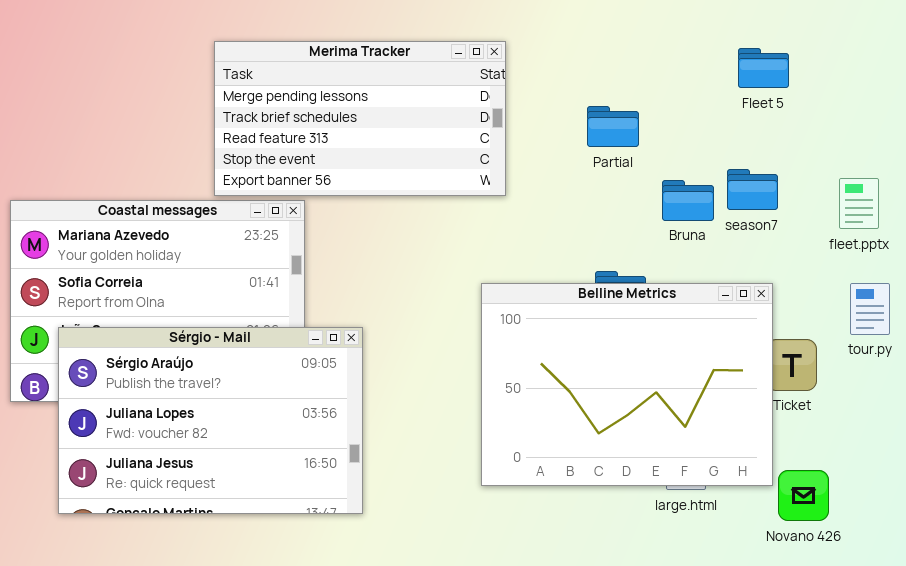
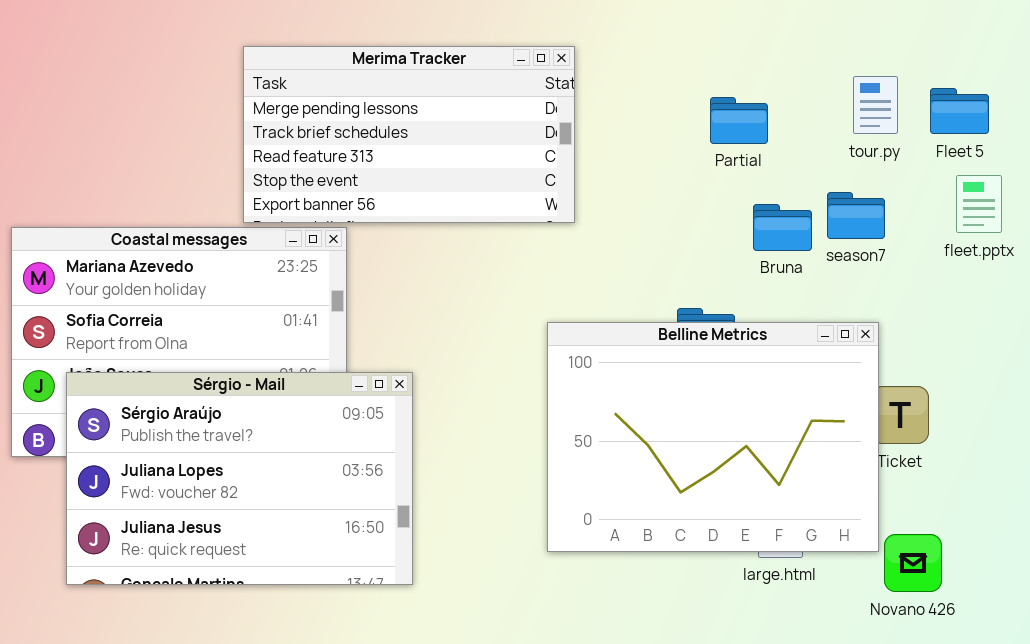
Fleet 5: [738,48,789,88] -> [930,88,989,134], moved
Partial: [587,106,639,147] -> [710,97,768,144], moved
fleet.pptx: [839,178,879,229] -> [956,175,1002,233], moved
tour.py: [850,283,890,335] -> [853,76,898,134], moved

